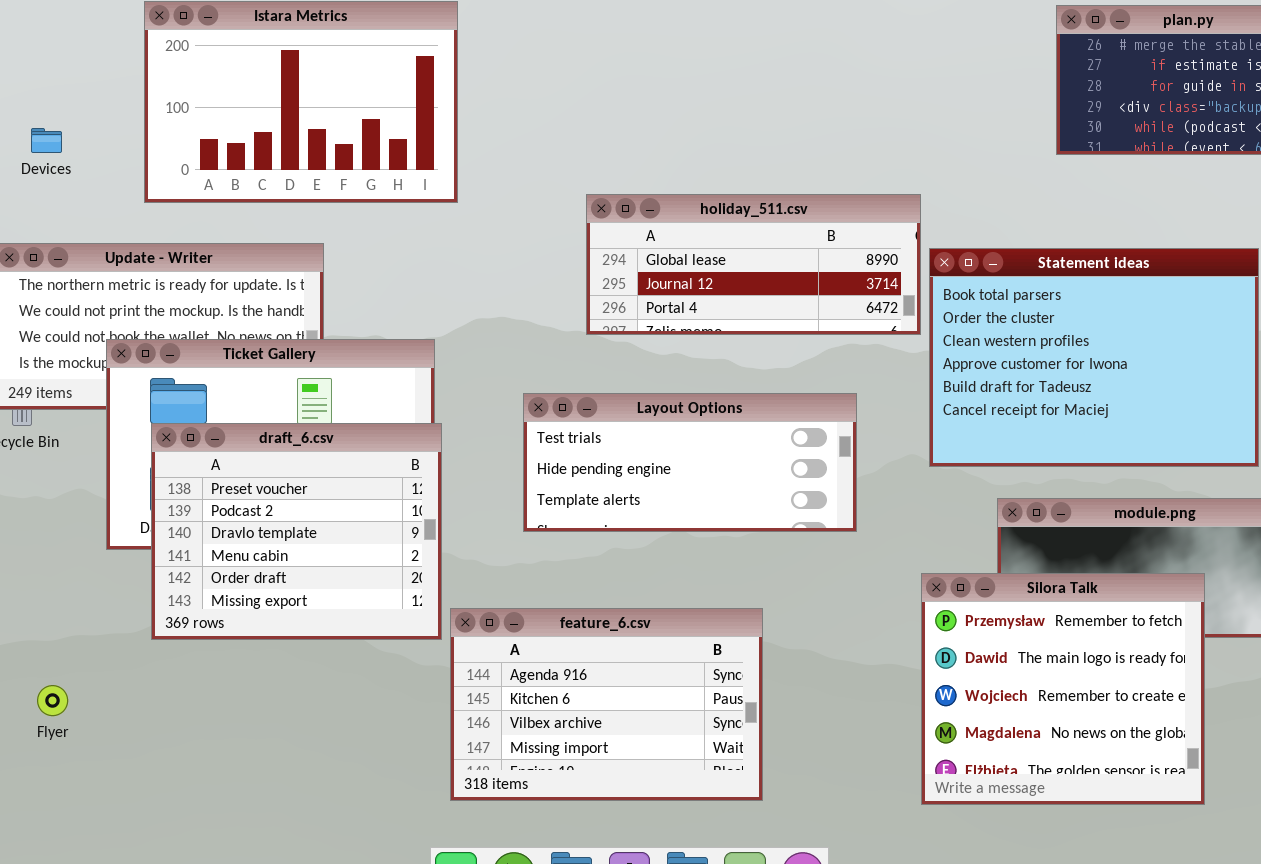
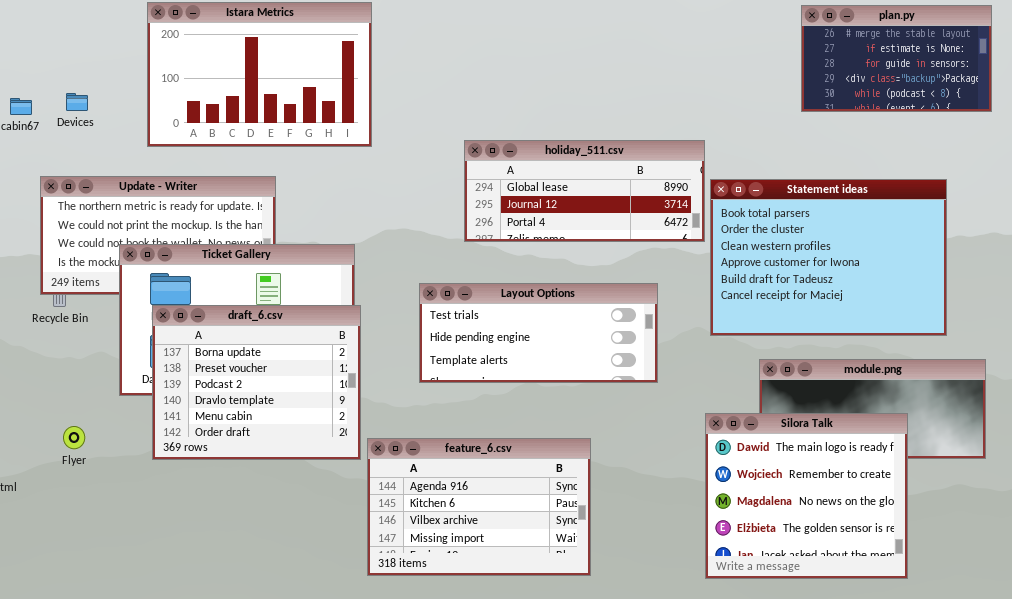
draft_6.csv: [151,423,442,640] -> [152,305,361,460], scrolled up 1 row
Silora Talk: [921,573,1205,805] -> [705,413,908,579], scrolled down 1 row
Flyer: [37,685,68,716] -> [63,426,85,449], moved

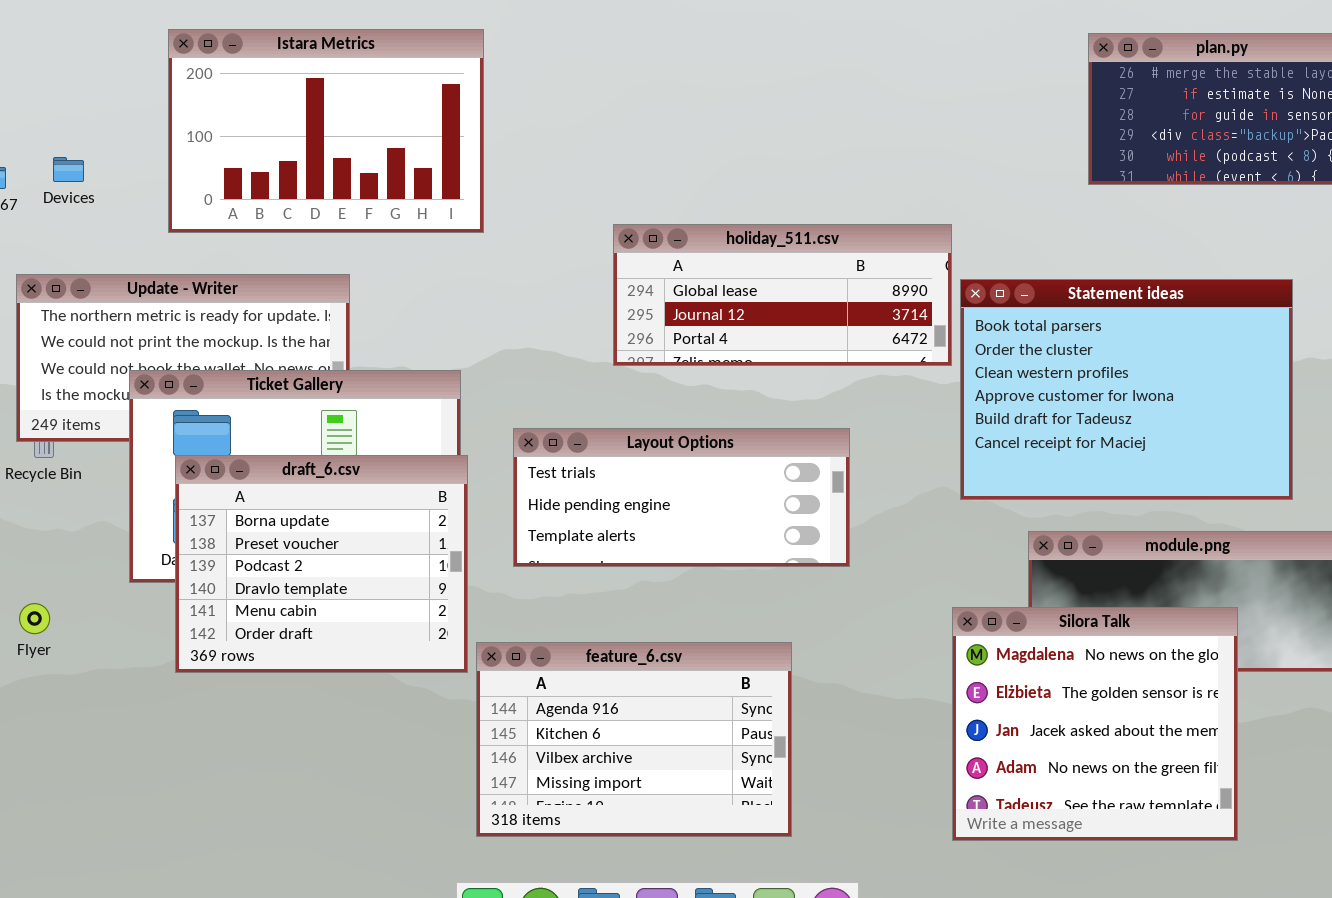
Layout Options: [419,283,658,383] -> [513,428,850,567], moved
Silora Talk: [705,413,908,579] -> [952,607,1238,841], scrolled down 2 rows
Flyer: [63,426,85,449] -> [19,603,50,634], moved

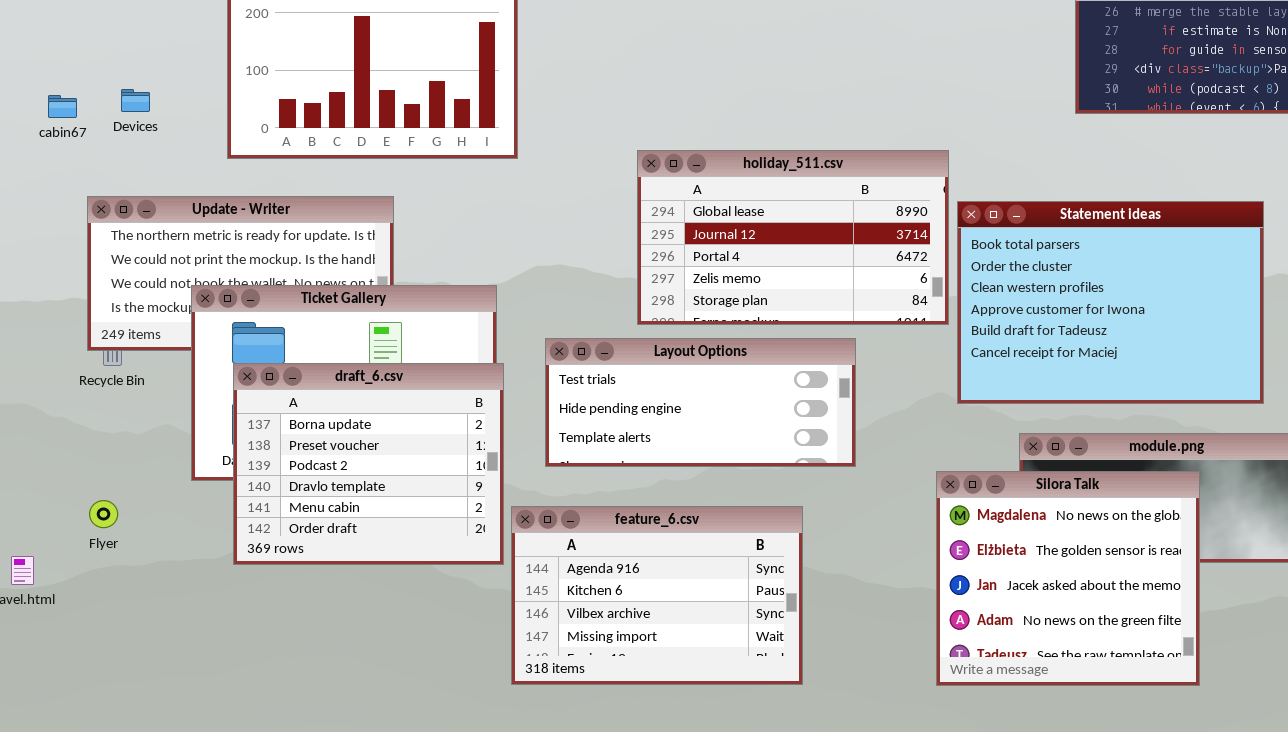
holiday_511.csv: [613,224,952,366] -> [637,150,949,325], resized
Silora Talk: [952,607,1238,841] -> [936,471,1200,686], moved
feature_6.csv: [476,642,792,837] -> [511,506,803,685], moved

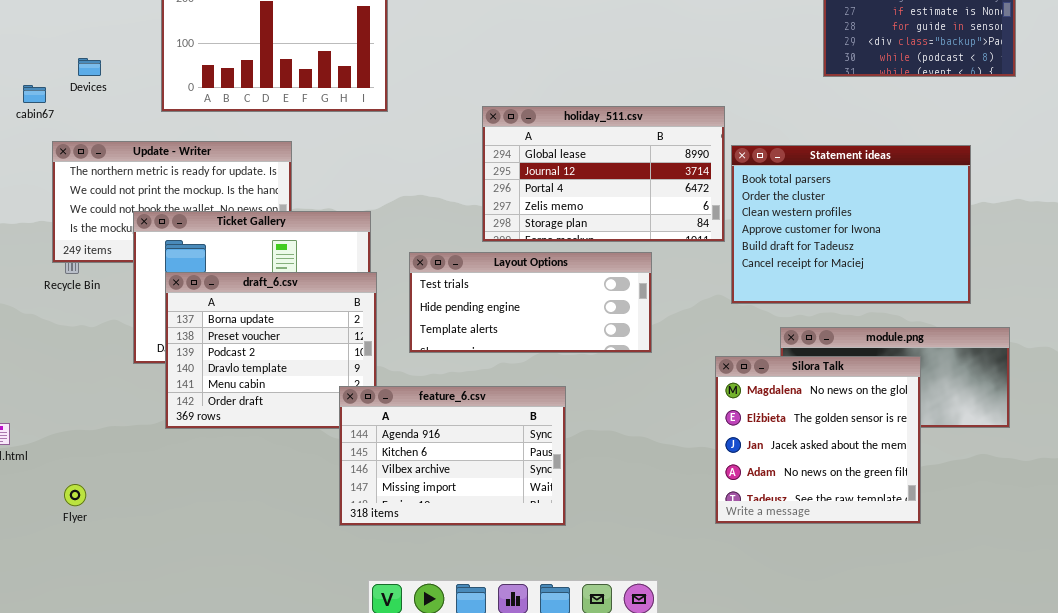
cabin67: [48,95,77,118] -> [23,85,46,103], moved
Flyer: [89,500,118,528] -> [64,484,86,506], moved
feature_6.csv: [511,506,803,685] -> [339,386,566,526], moved

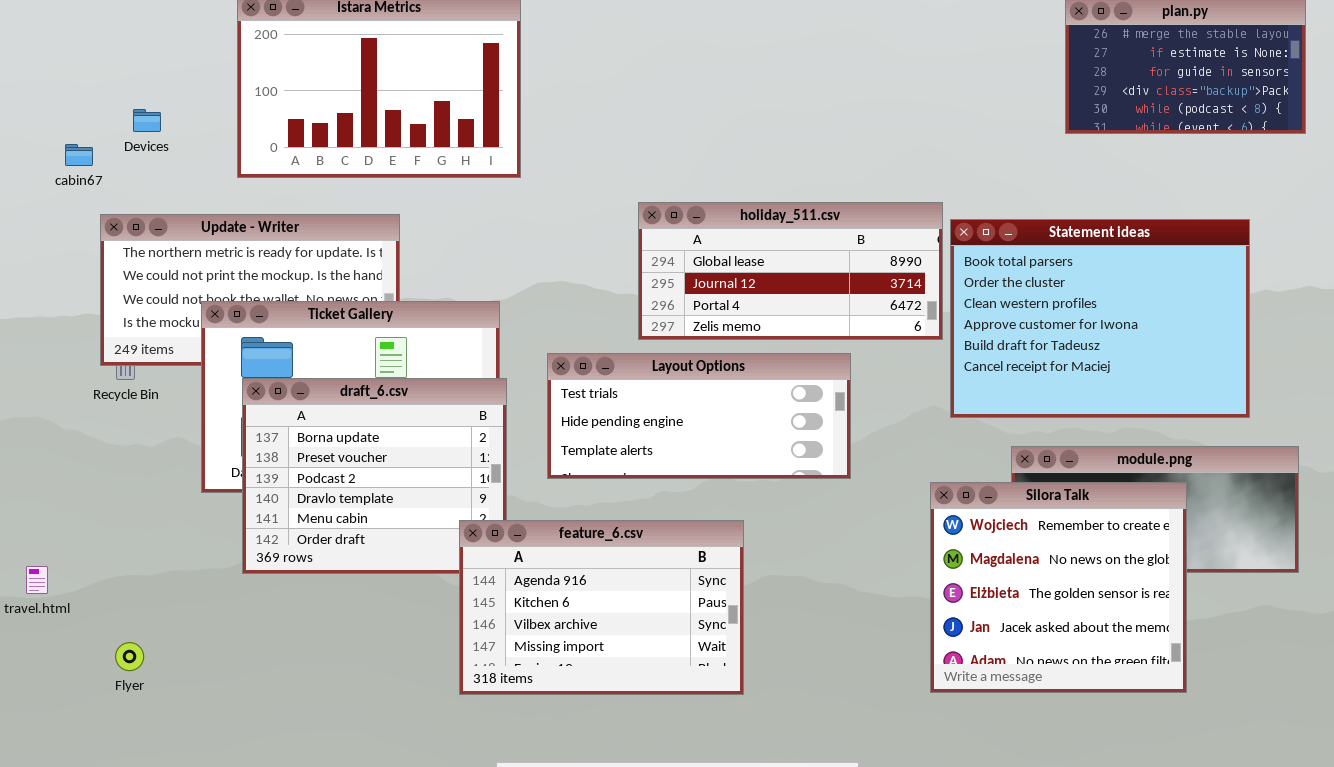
holiday_511.csv: [482,106,725,242] -> [638,202,943,340], resized
Silora Talk: [715,356,921,524] -> [930,482,1187,693], scrolled up 1 row

